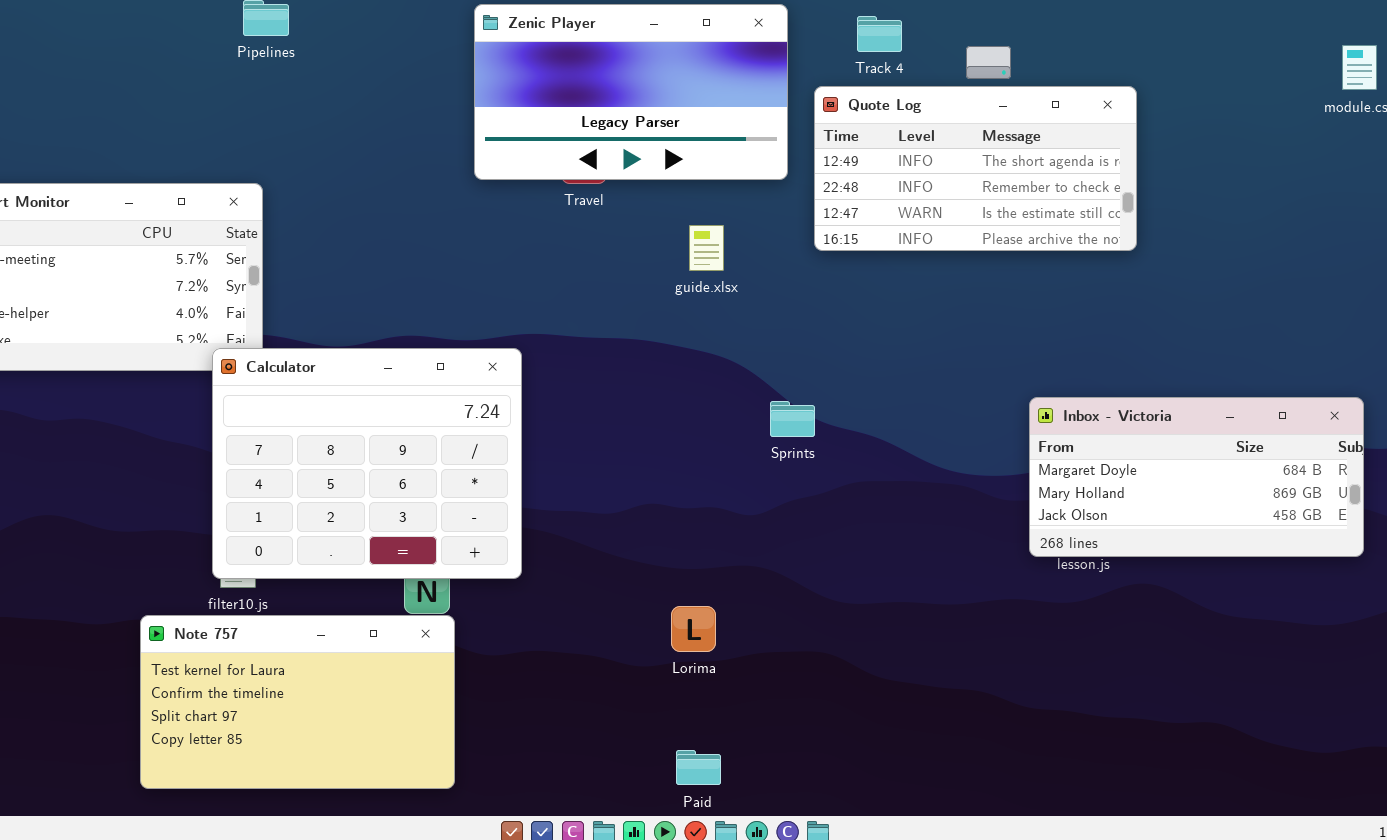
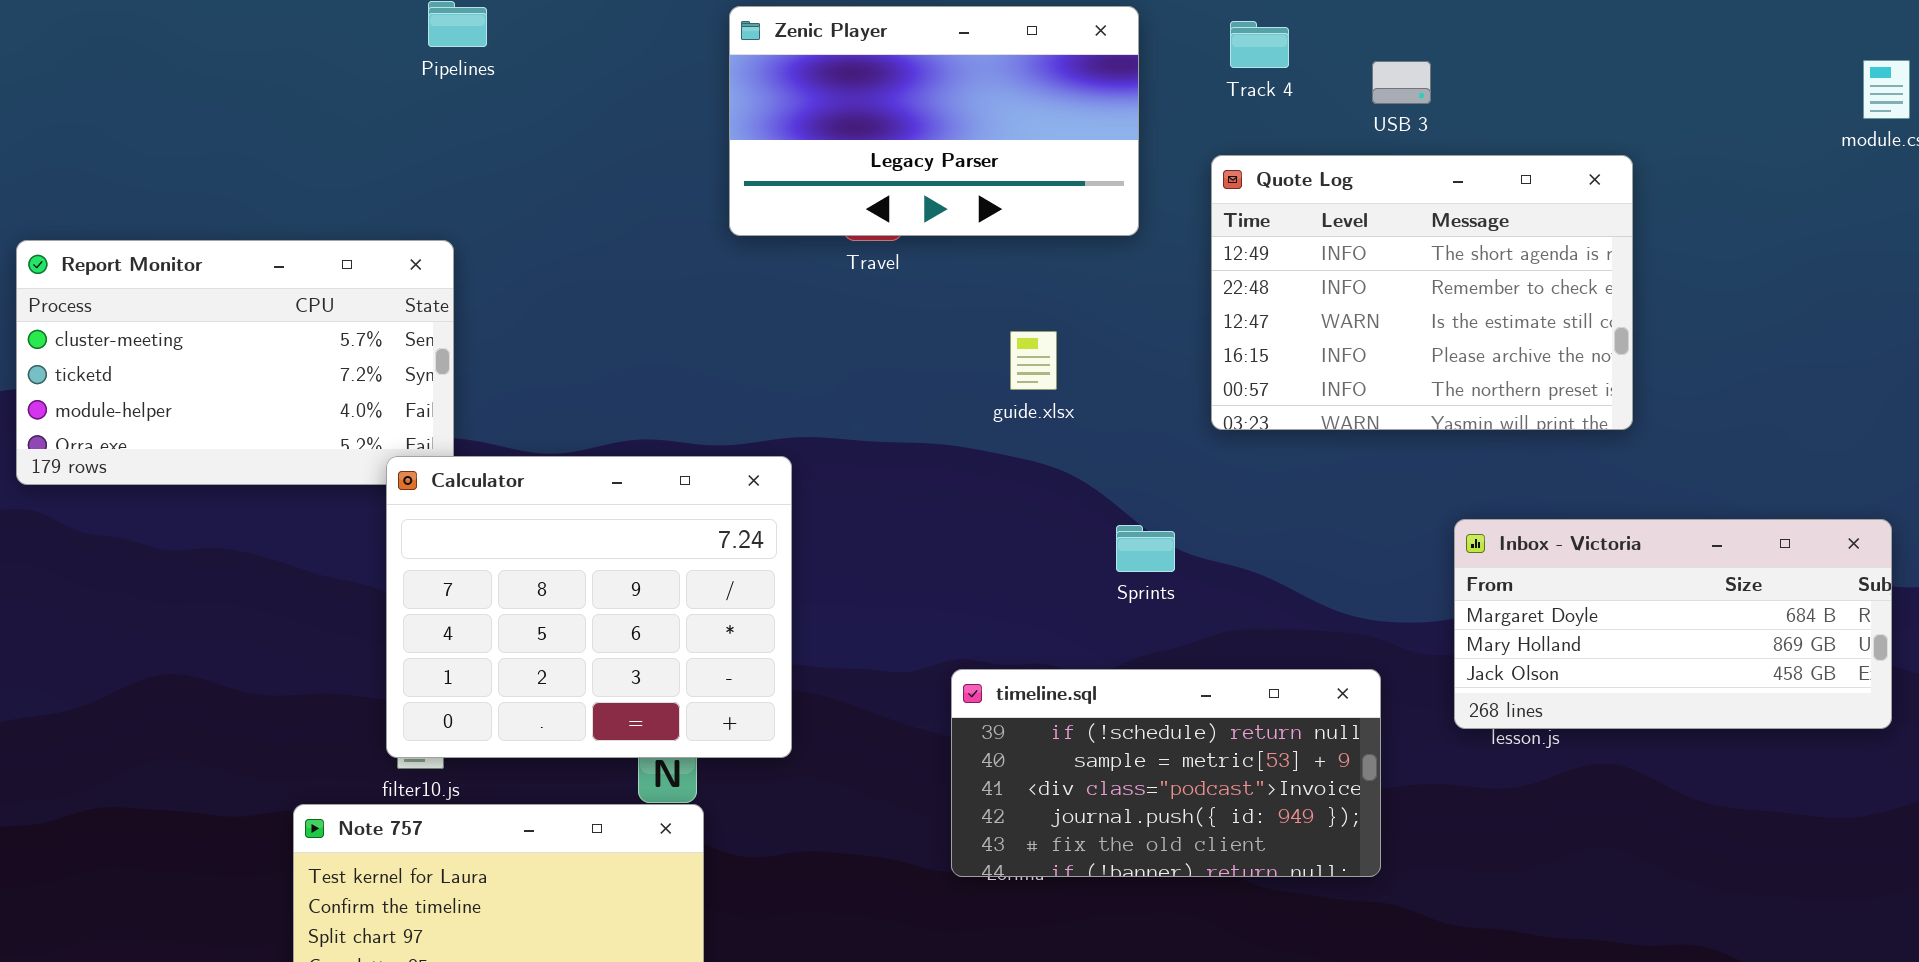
Quote Log: [814,86,1137,251] -> [1211,155,1633,430], moved, resized
guide.xlsx: [689,225,724,271] -> [1010,331,1057,390], moved
timeline.sql: none -> [951,669,1381,877], opened

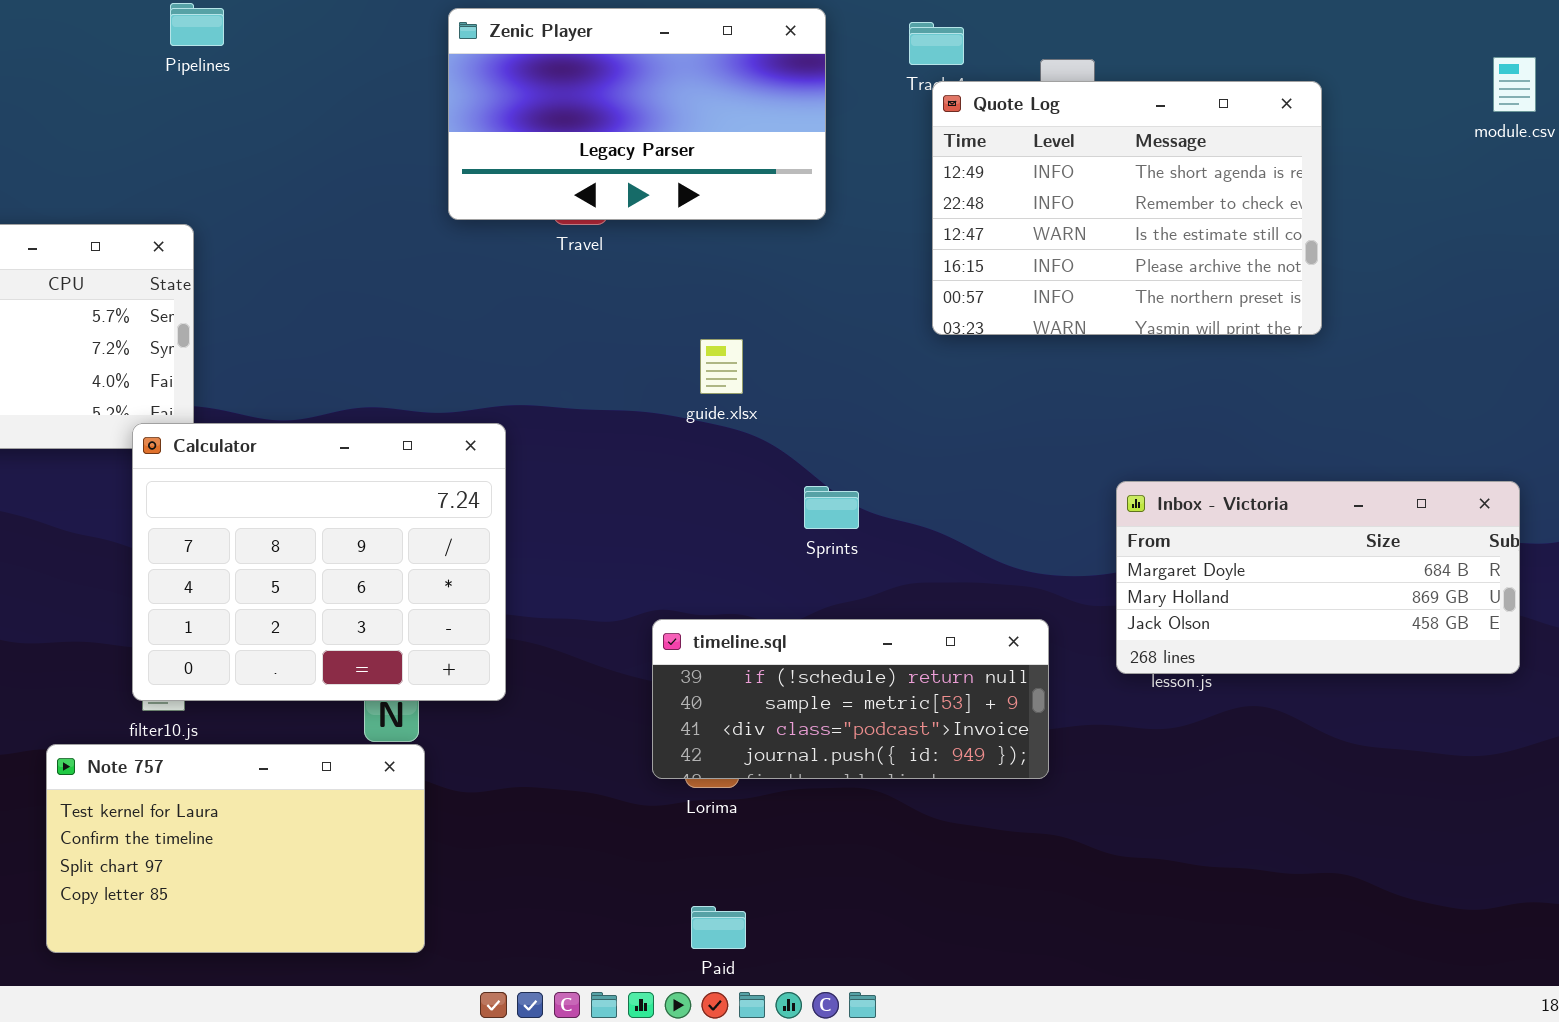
Quote Log: [1211,155,1633,430] -> [932,81,1322,335], moved
guide.xlsx: [1010,331,1057,390] -> [700,339,743,394], moved
timeline.sql: [951,669,1381,877] -> [652,619,1049,779], resized

